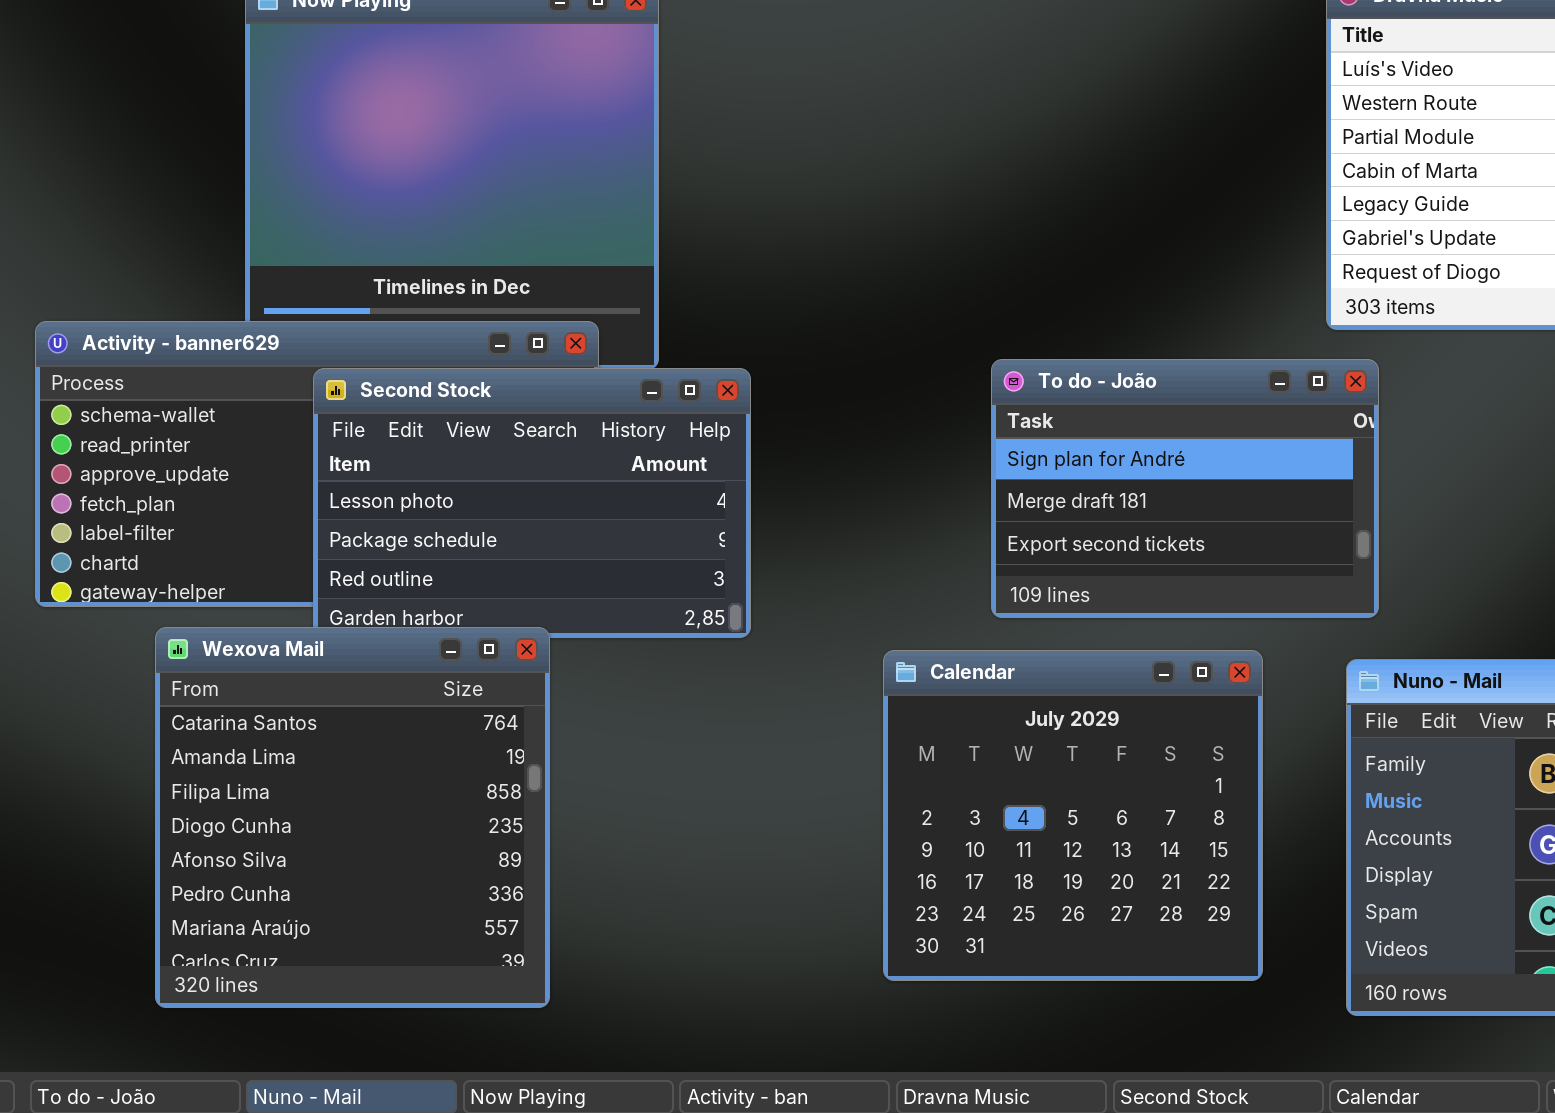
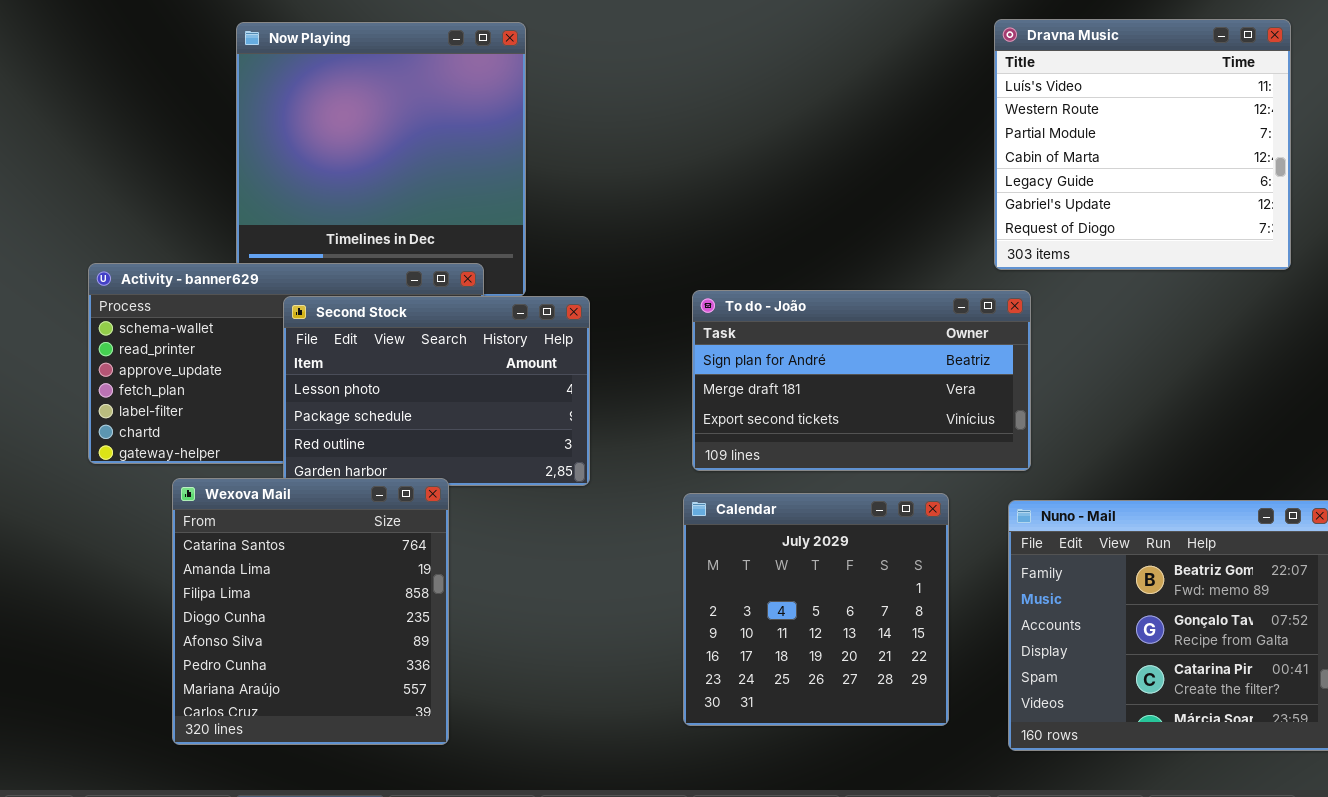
To do - João: [991,359,1379,618] -> [692,290,1031,471], resized

